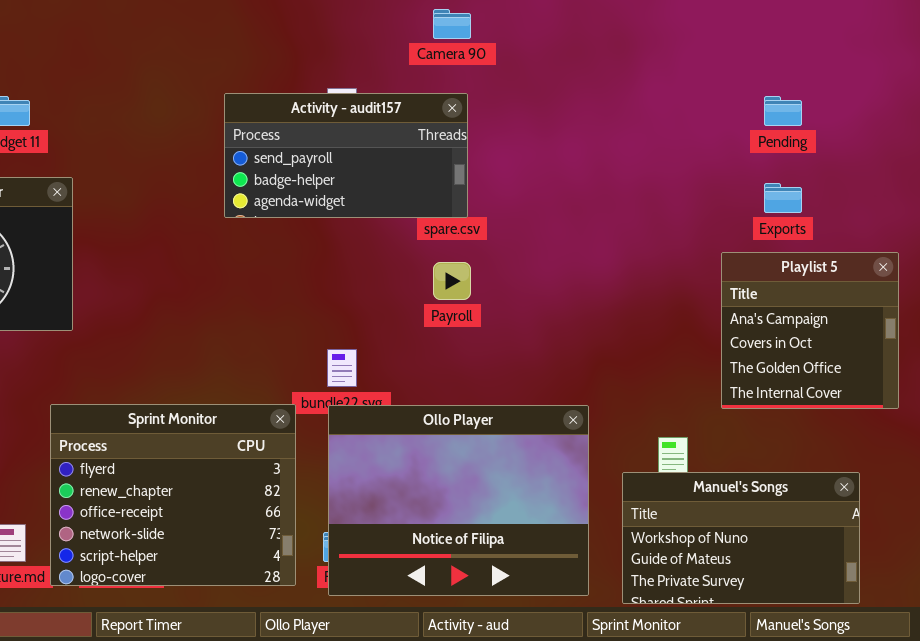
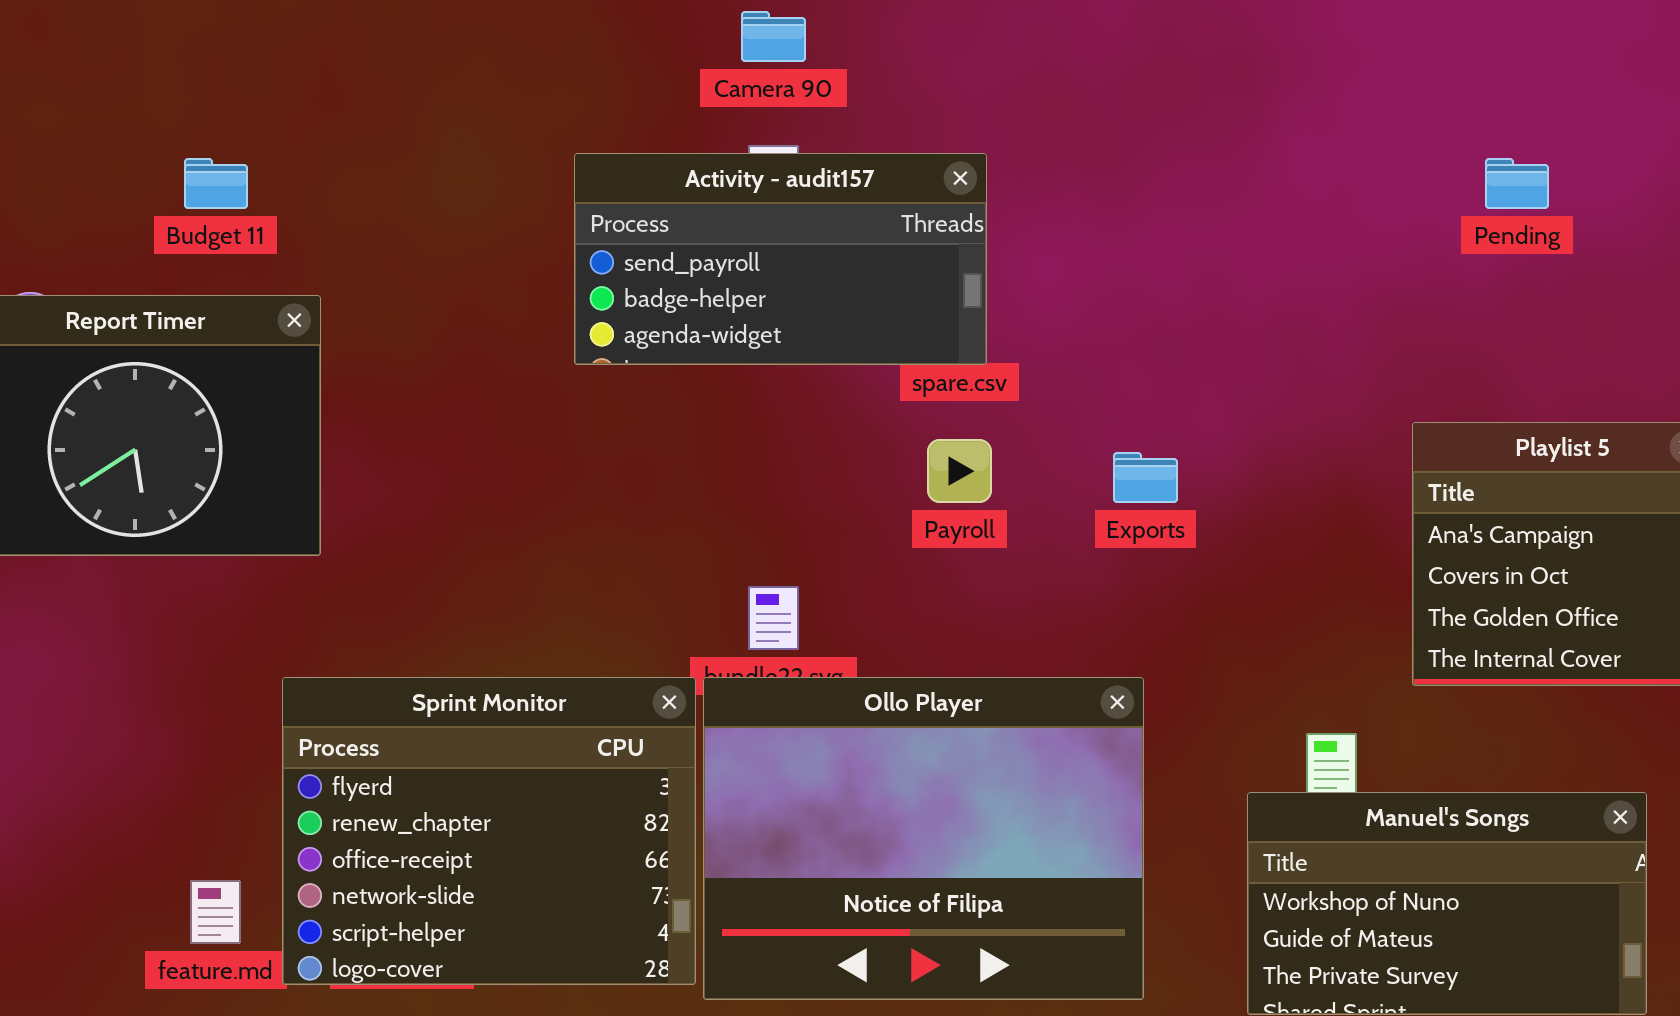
Camera 90: [433,9,471,39] -> [741,11,806,62], moved
Exports: [764,183,802,213] -> [1113,452,1178,503], moved
Ollo Player: [328,405,589,596] -> [703,677,1144,1000], moved

